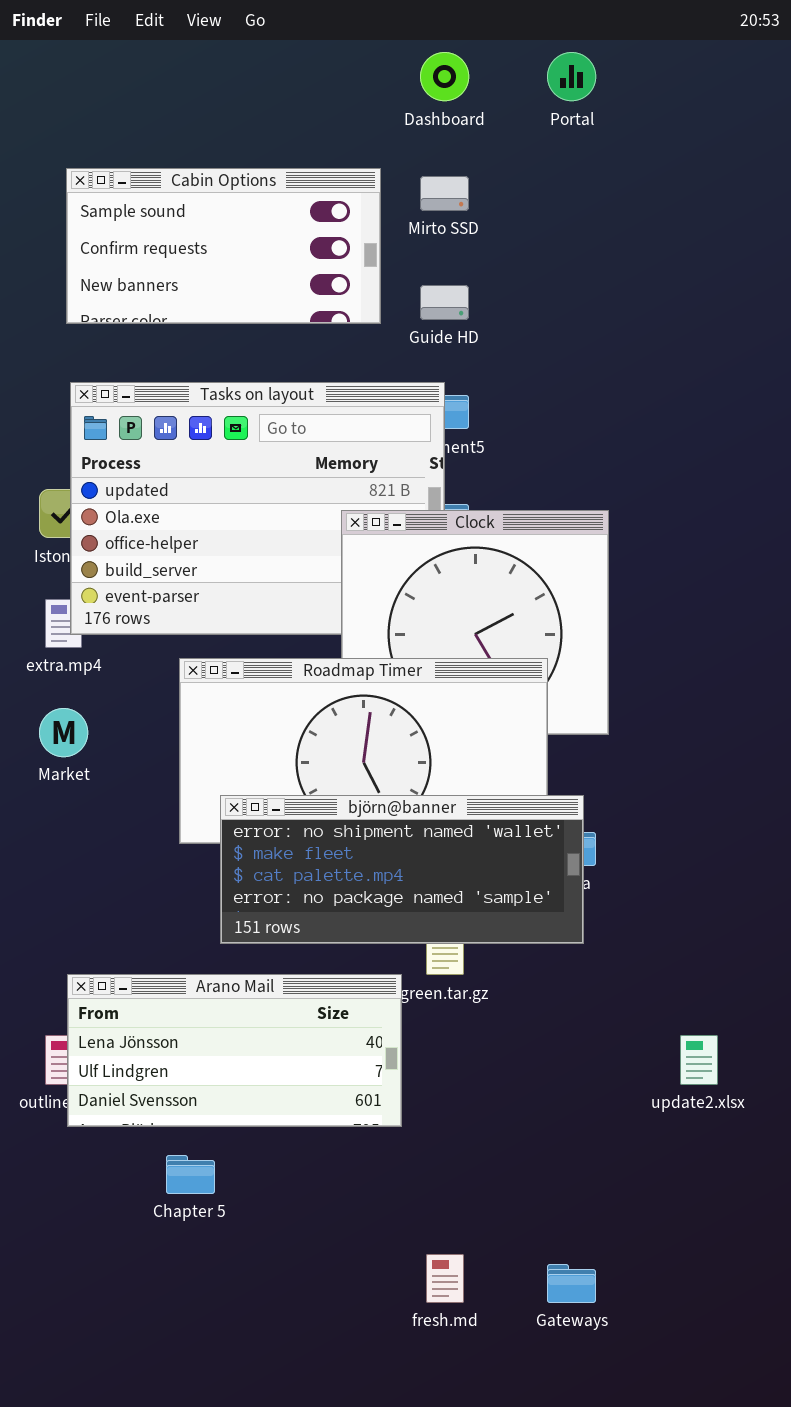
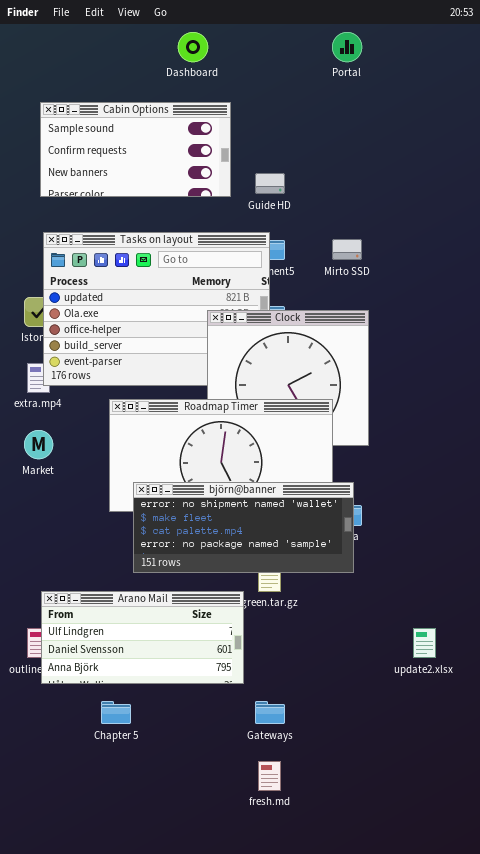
Dashboard: [420,52,469,101] -> [178,32,208,62], moved
Mirto SSD: [420,176,469,211] -> [332,239,362,260], moved
Arano Mail: [67,974,402,1127] -> [41,591,244,684], scrolled down 1 row
Gateways: [547,1264,596,1303] -> [255,701,285,724], moved

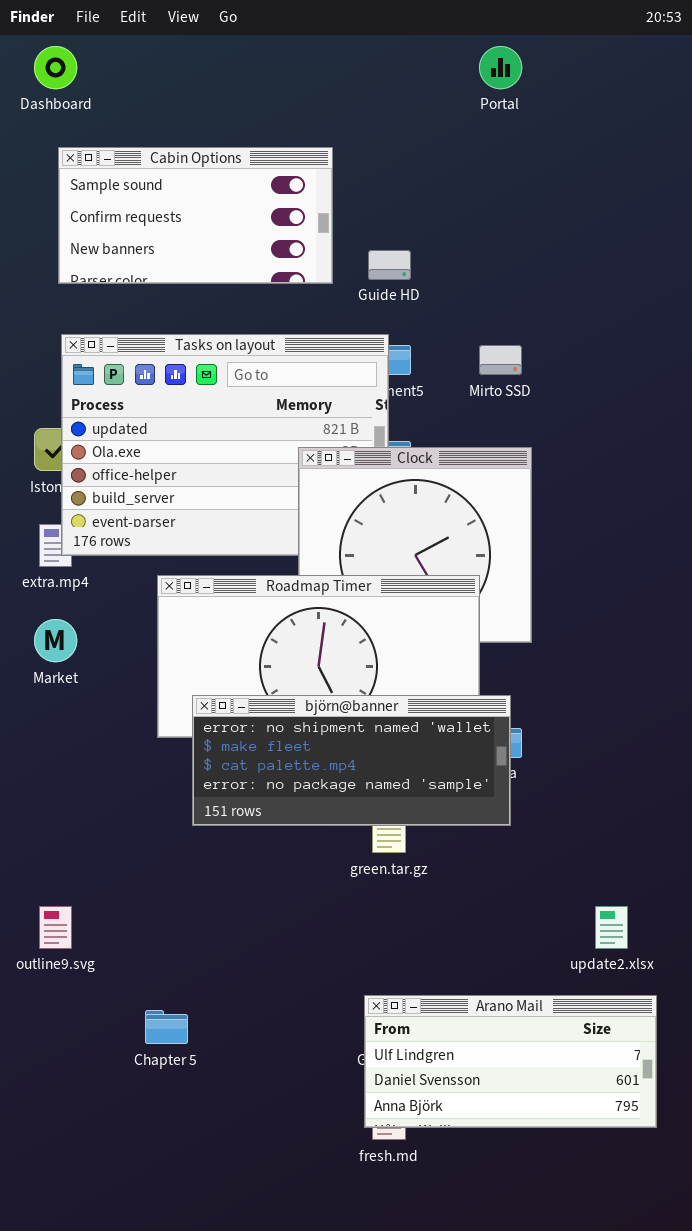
Dashboard: [178,32,208,62] -> [34,46,77,89], moved
Arano Mail: [41,591,244,684] -> [364,995,657,1128], moved

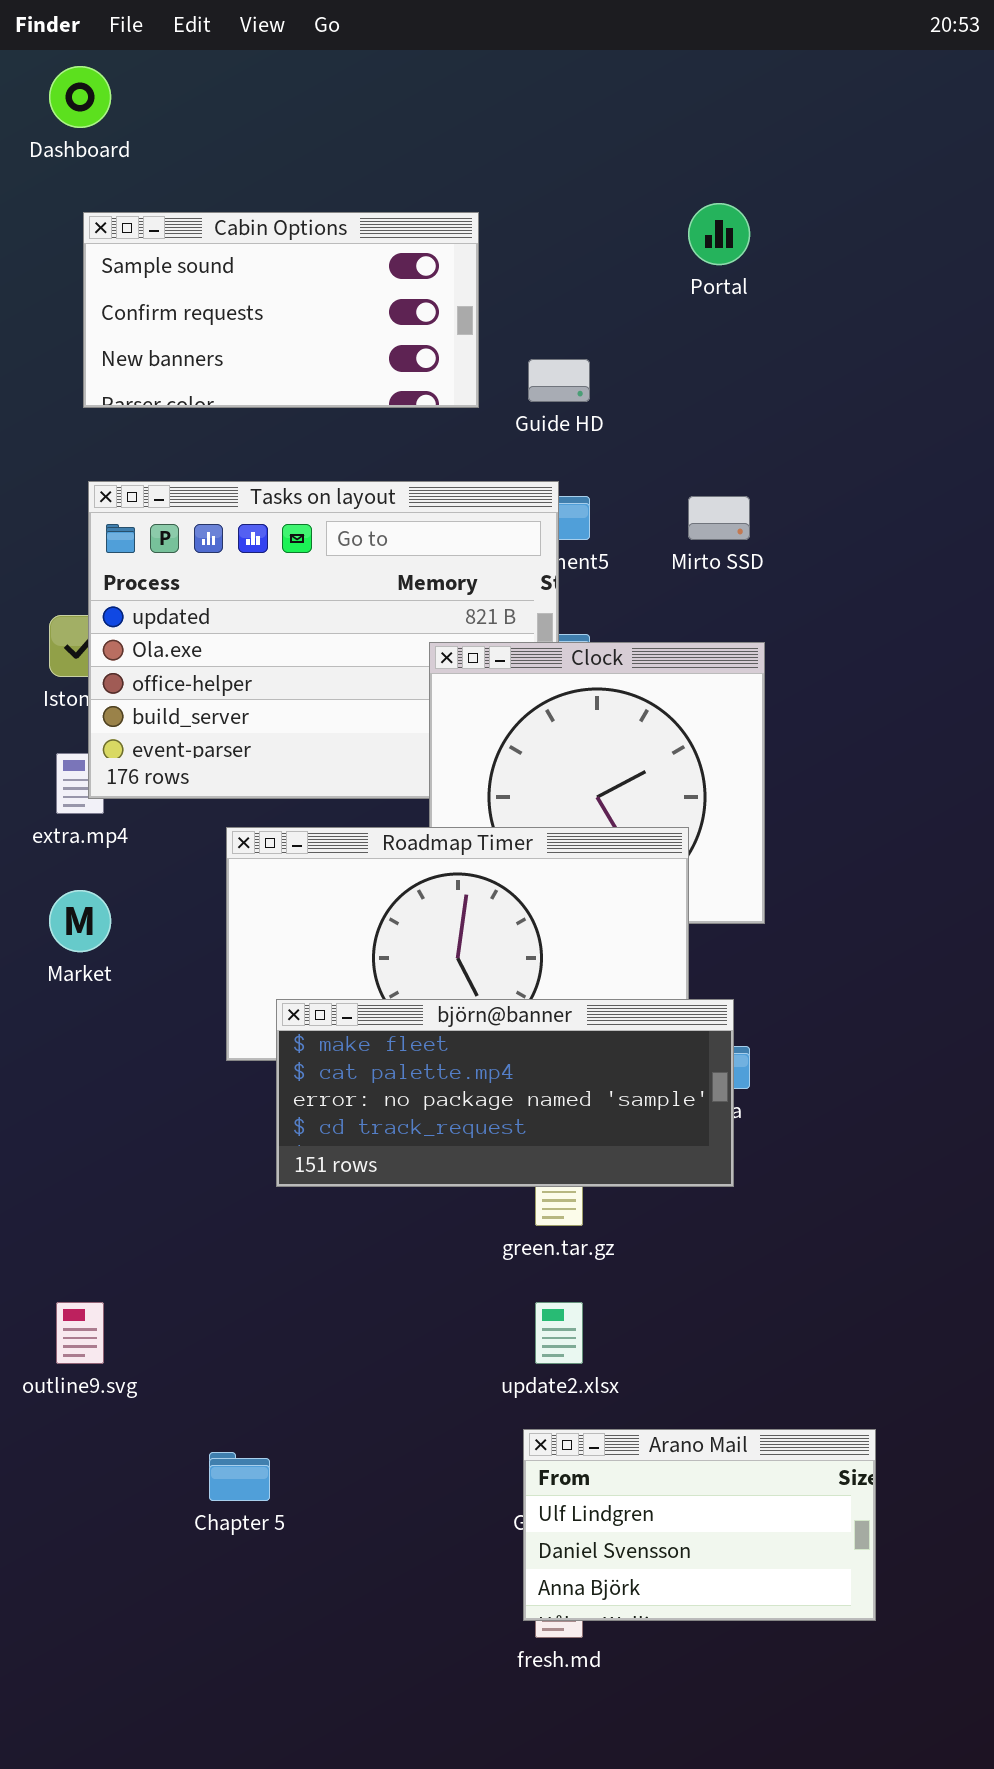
Portal: [479,46,522,89] -> [688,203,750,265], moved
björn@banner: [192,695,511,826] -> [276,999,734,1187], scrolled down 1 row
update2.xlsx: [595,906,628,949] -> [535,1302,583,1364], moved
Arano Mail: [364,995,657,1128] -> [523,1429,876,1621], resized

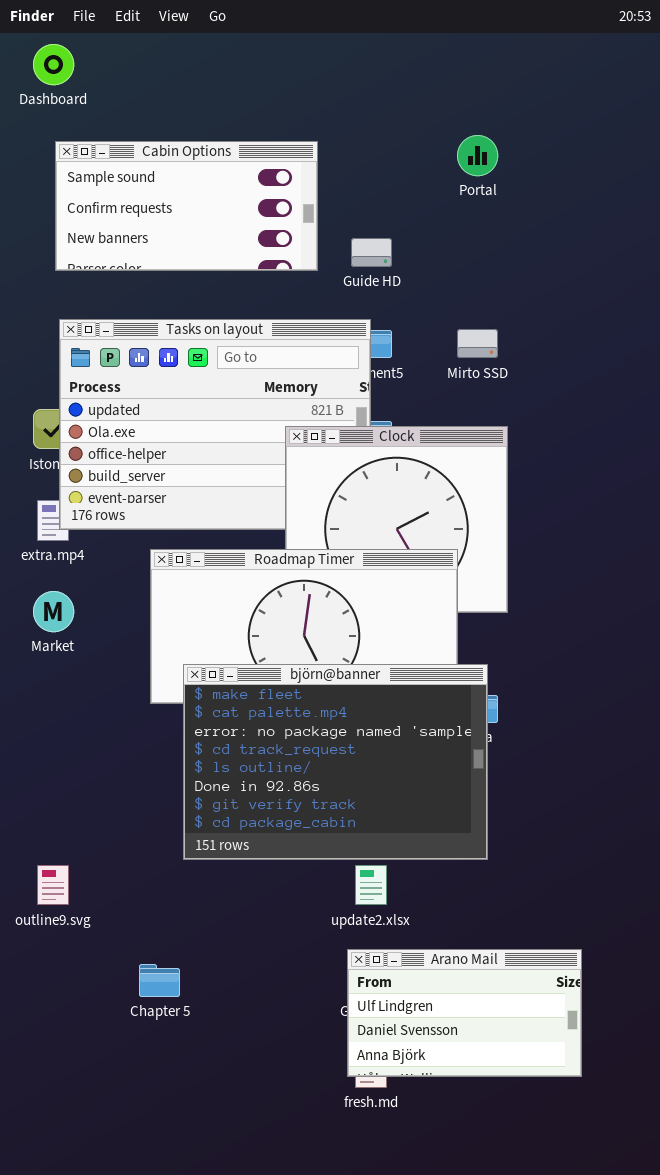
björn@banner: [276,999,734,1187] -> [183,664,488,860], resized

